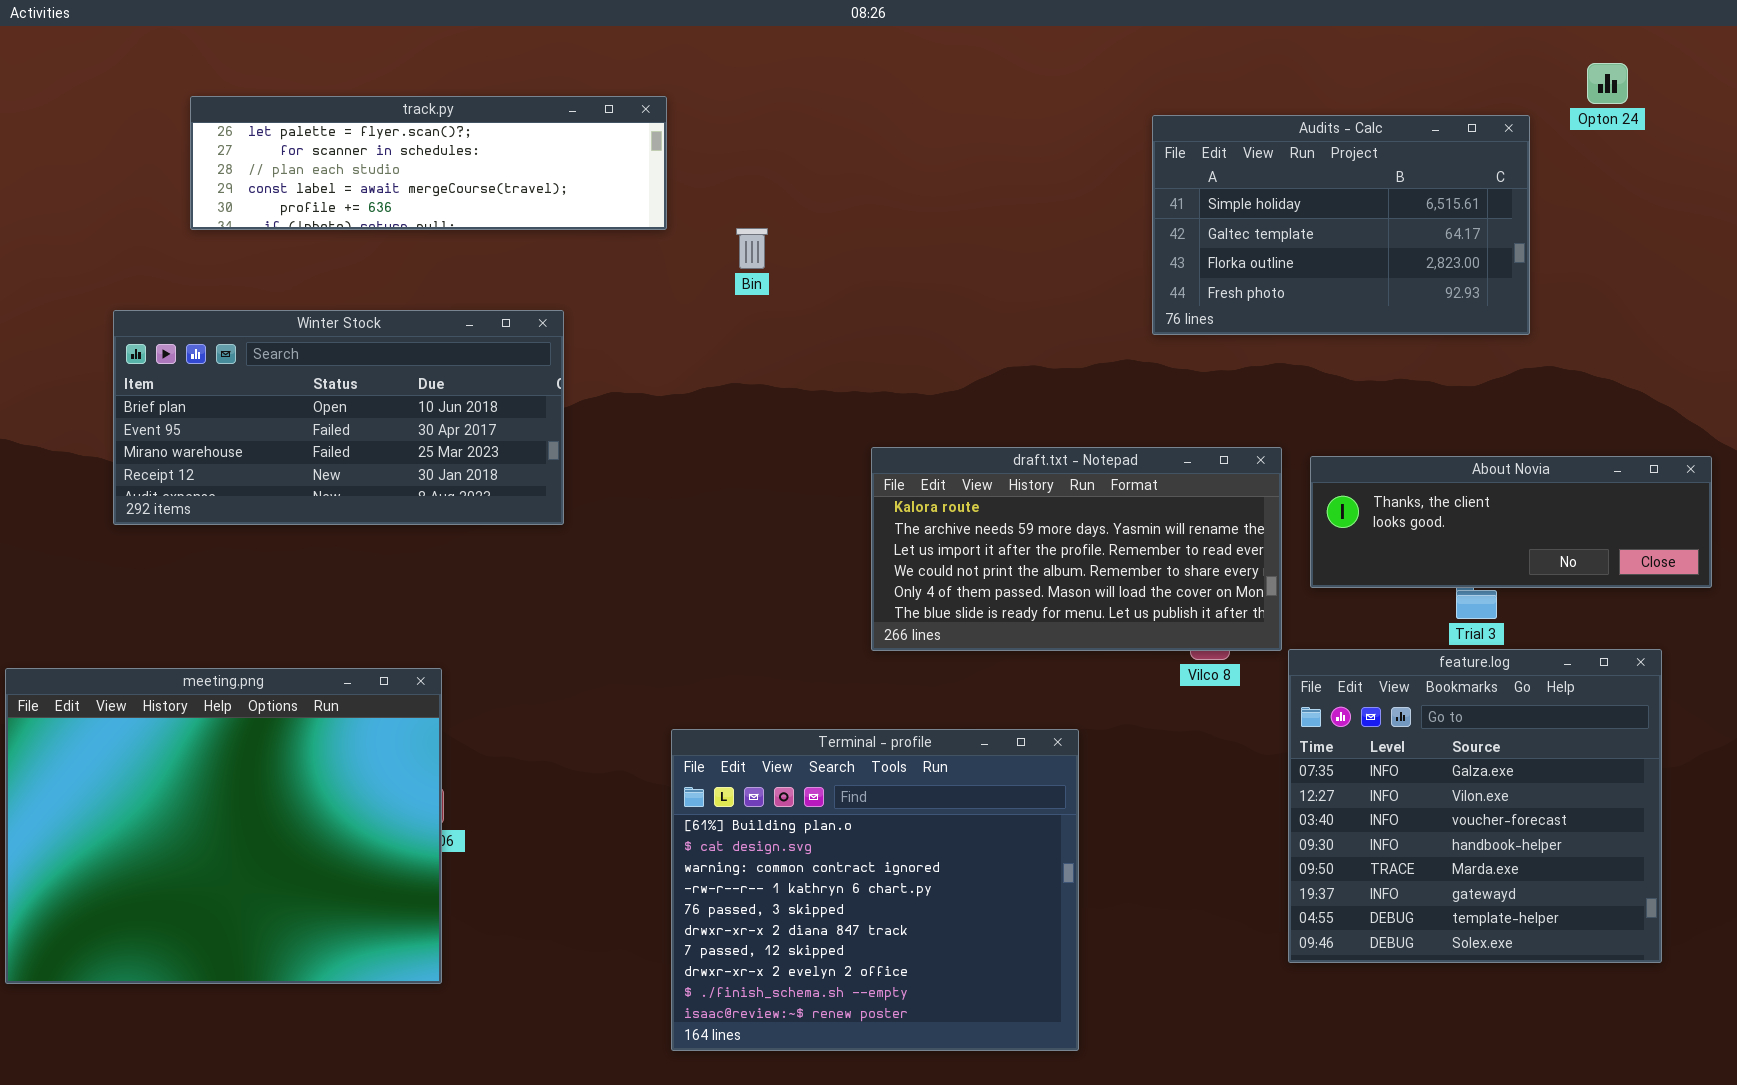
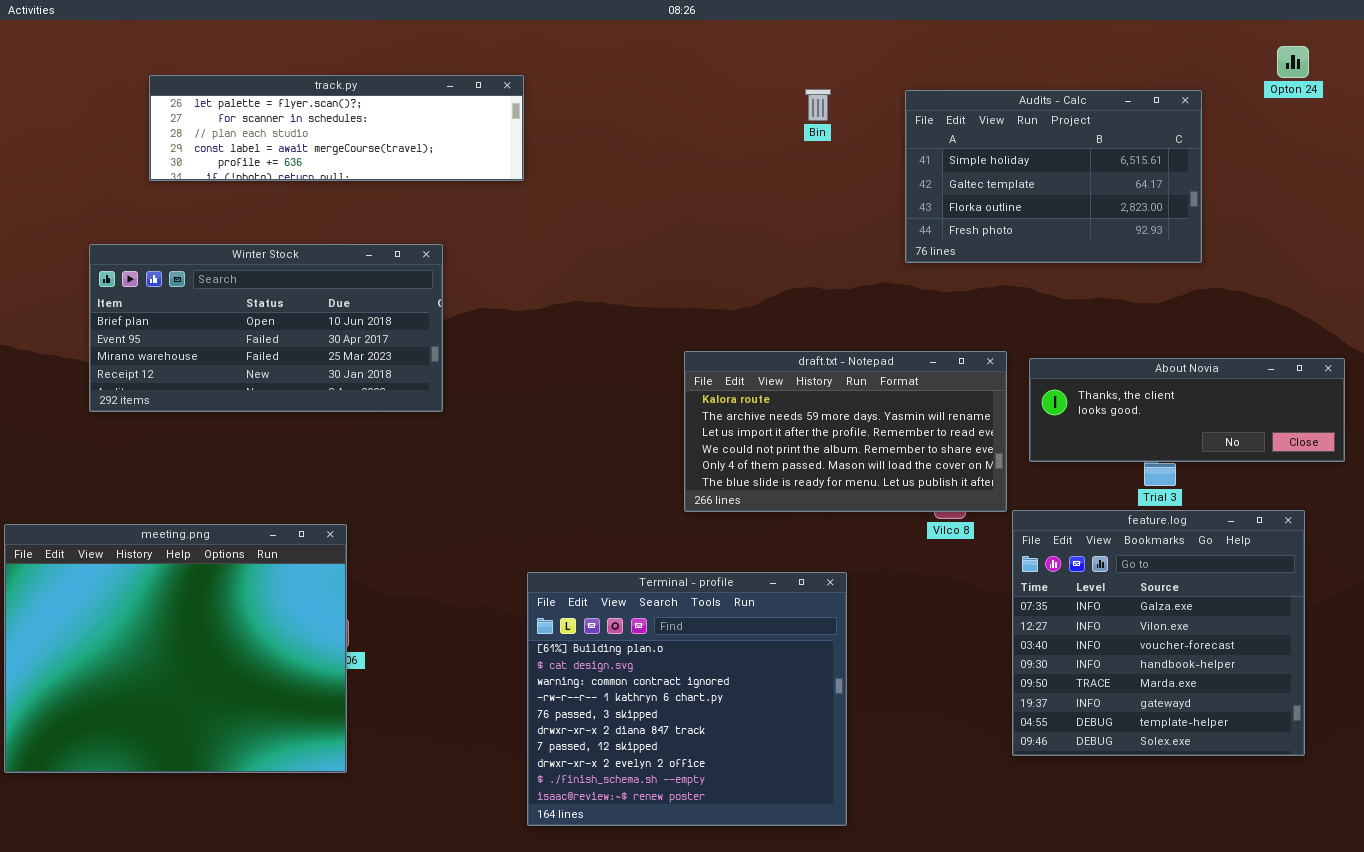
Opton 24: [1587,63,1628,104] -> [1277,46,1309,78], moved
Bin: [736,228,768,269] -> [805,89,831,121], moved

